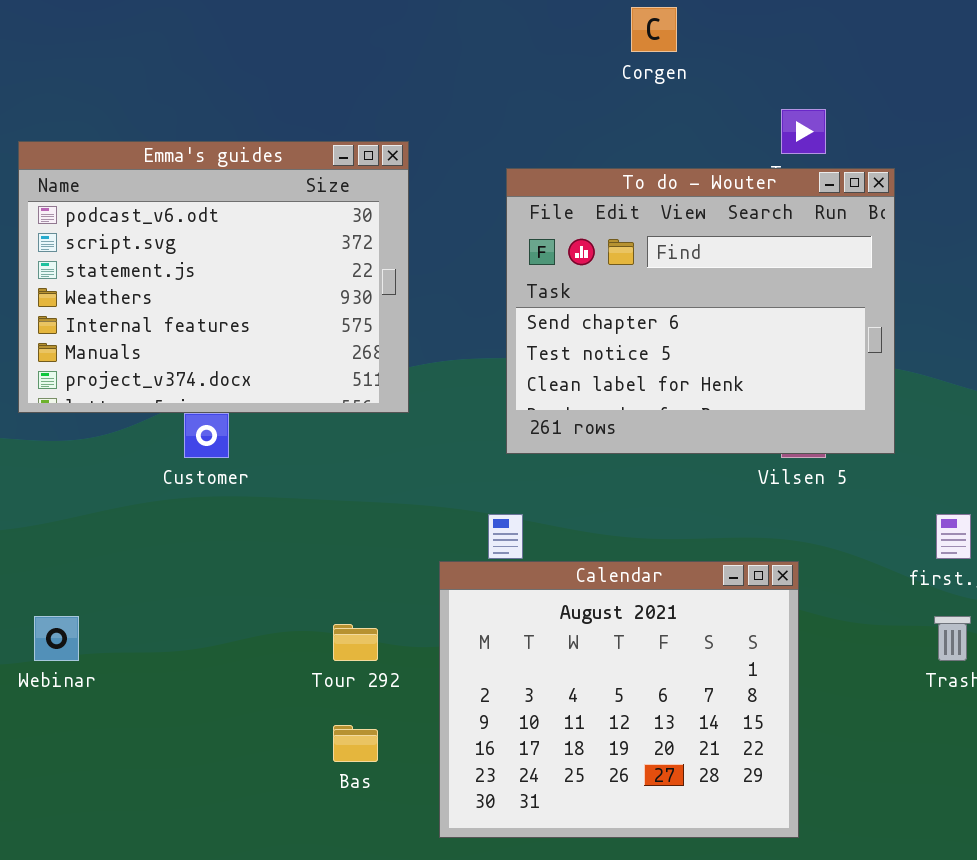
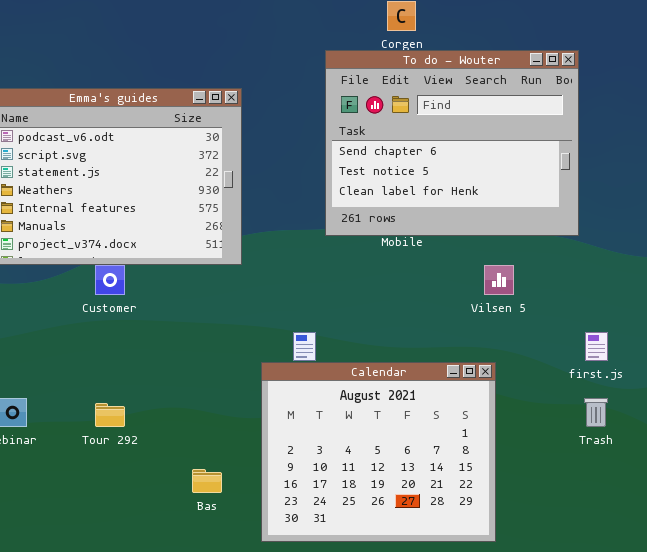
To do - Wouter: [506,168,895,454] -> [325,50,579,236], moved
Tour 292: [333,624,378,661] -> [95,403,125,427], moved

